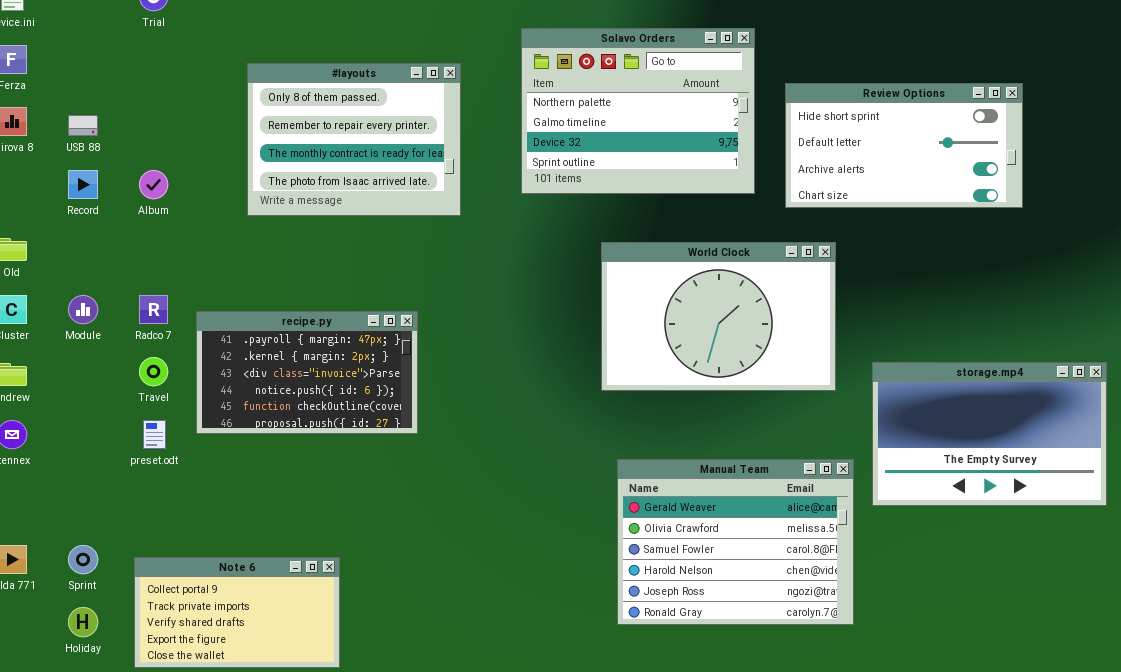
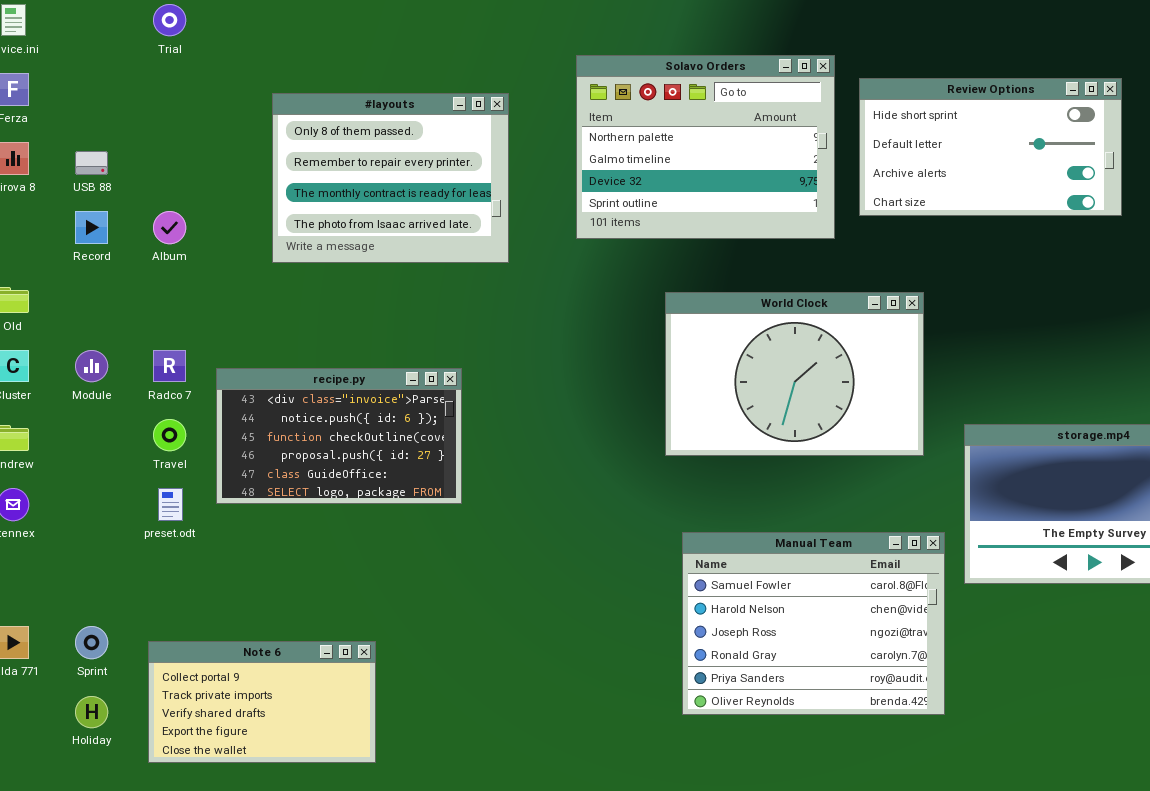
Review Options: [785,83,1023,208] -> [859,78,1122,216], moved
recipe.py: [196,311,418,434] -> [216,368,462,504], scrolled down 2 rows
Manual Team: [617,459,854,625] -> [682,532,945,715], scrolled down 2 rows

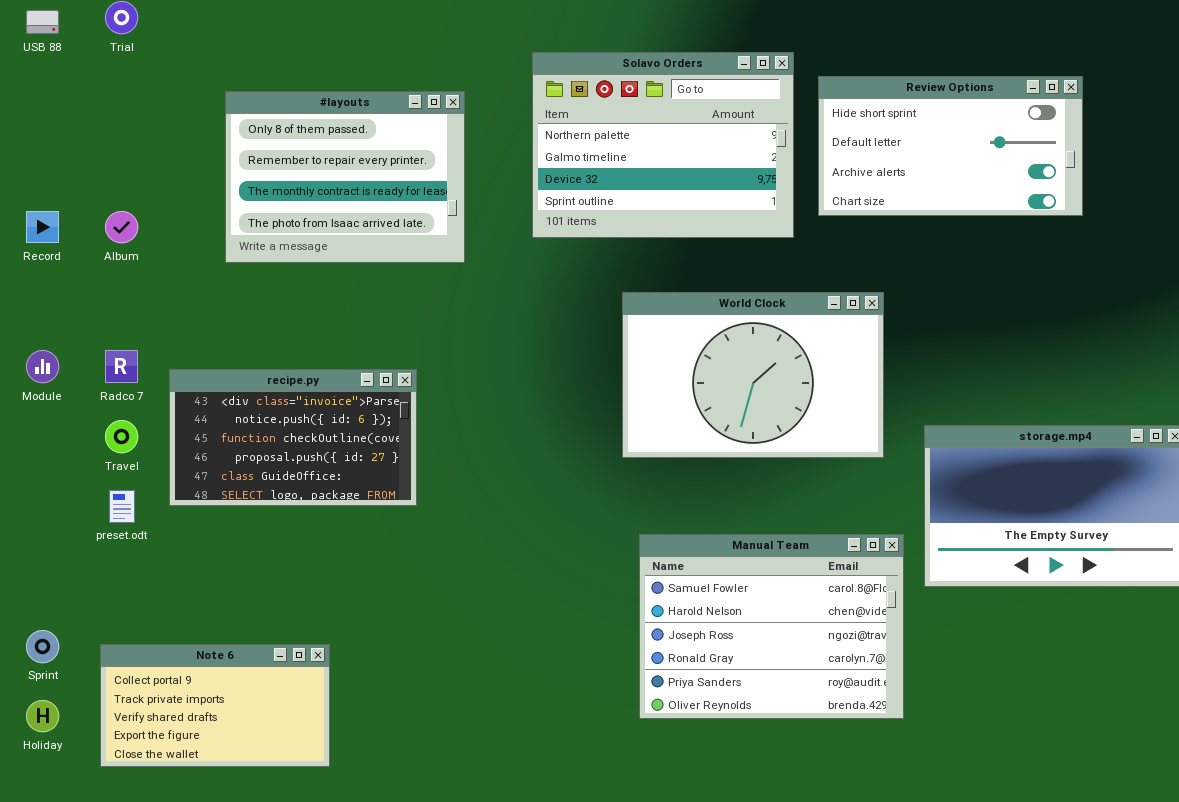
USB 88: [75,151,108,175] -> [26,10,59,34], moved

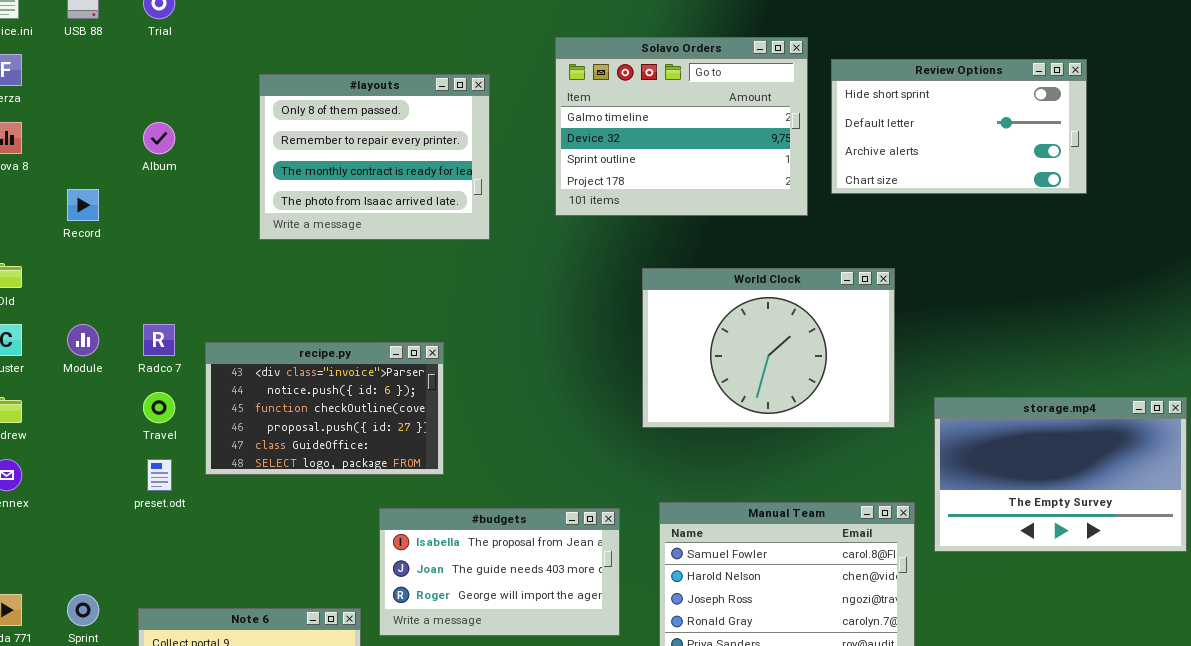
Solavo Orders: [532,52,794,238] -> [555,37,808,216], scrolled down 1 row
Album: [105,211,138,243] -> [143,122,175,154], moved
#budgets: none -> [379,508,620,636], opened

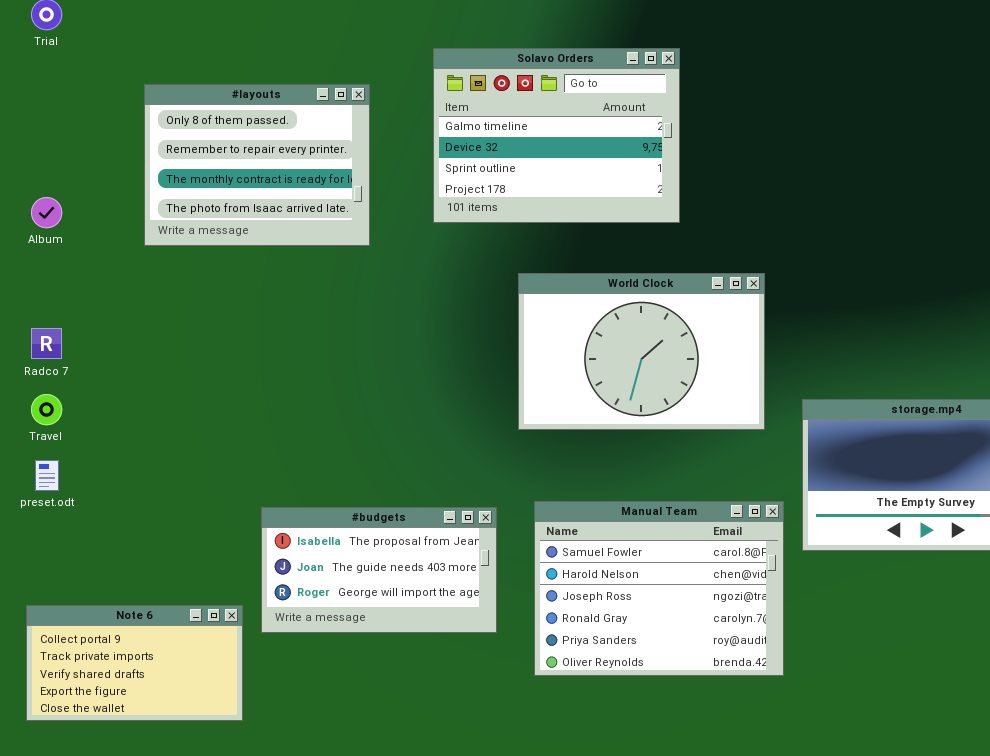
Review Options: [831,59,1087,194] -> none, closed
Album: [143,122,175,154] -> [31,197,62,228], moved
recipe.py: [205,342,444,475] -> none, closed

